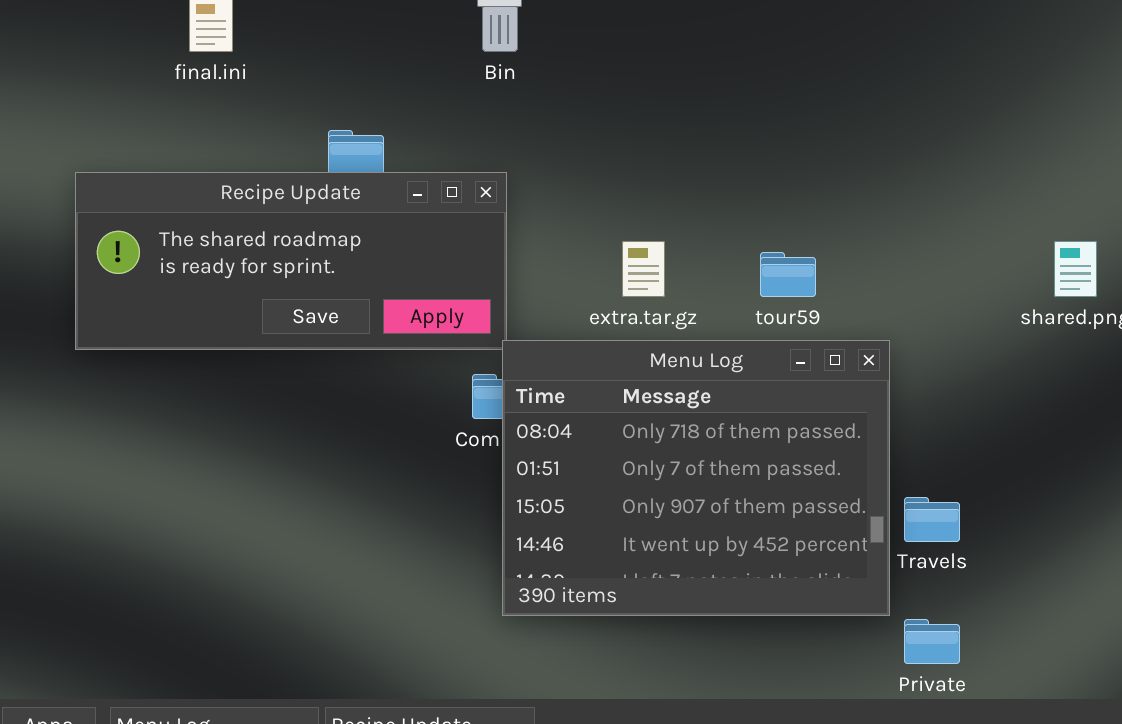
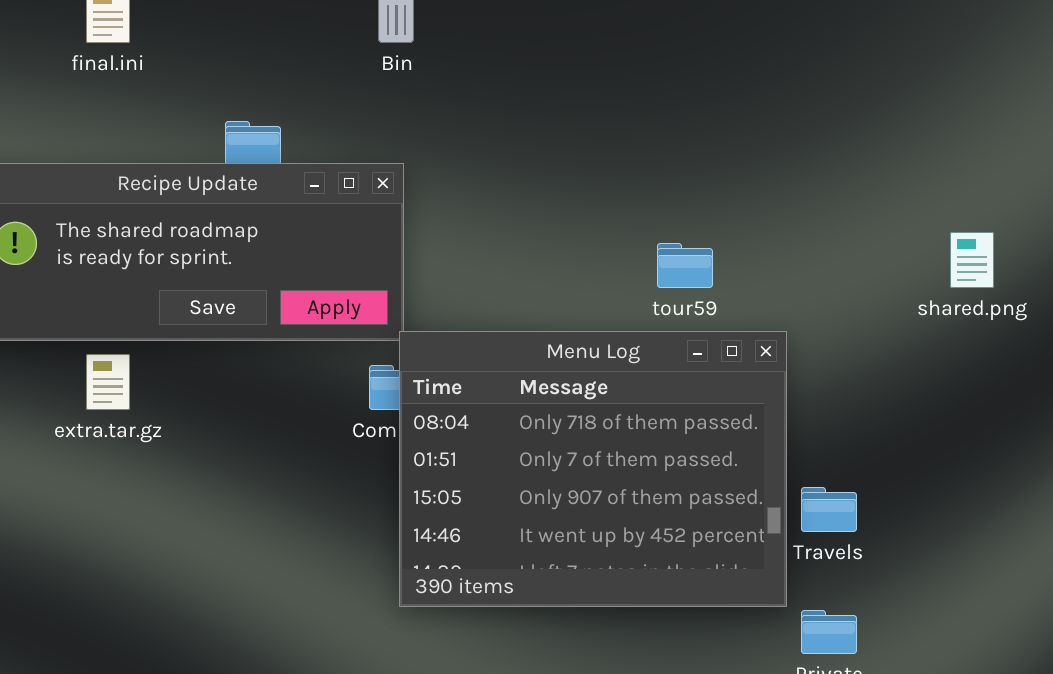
extra.tar.gz: [622,241,665,297] -> [86,354,130,410], moved

